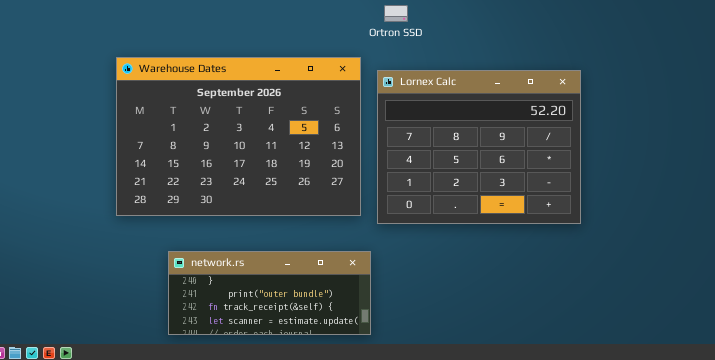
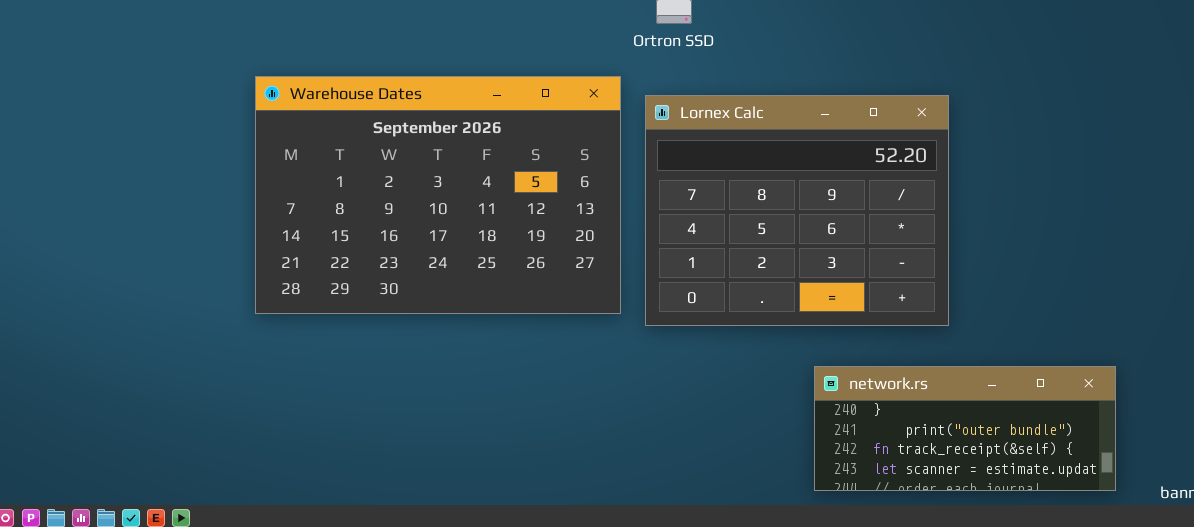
network.rs: [168,251,371,335] -> [814,366,1116,491], moved

